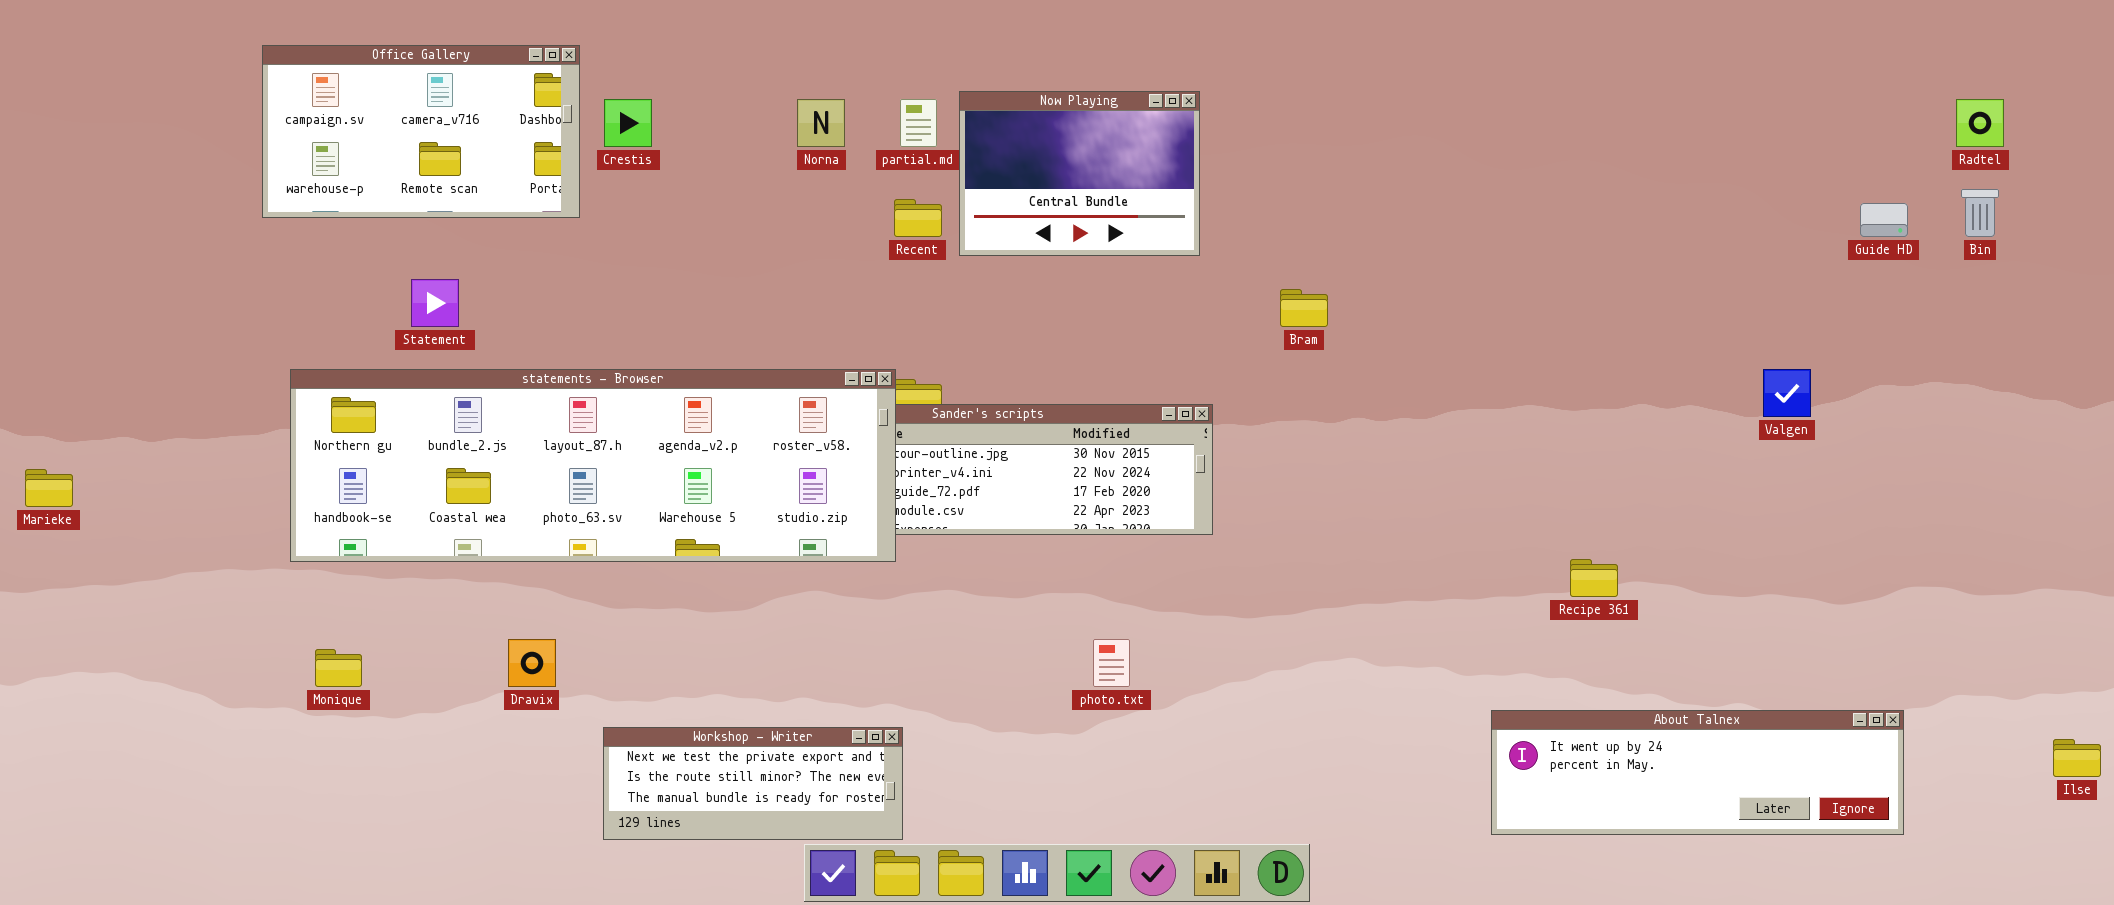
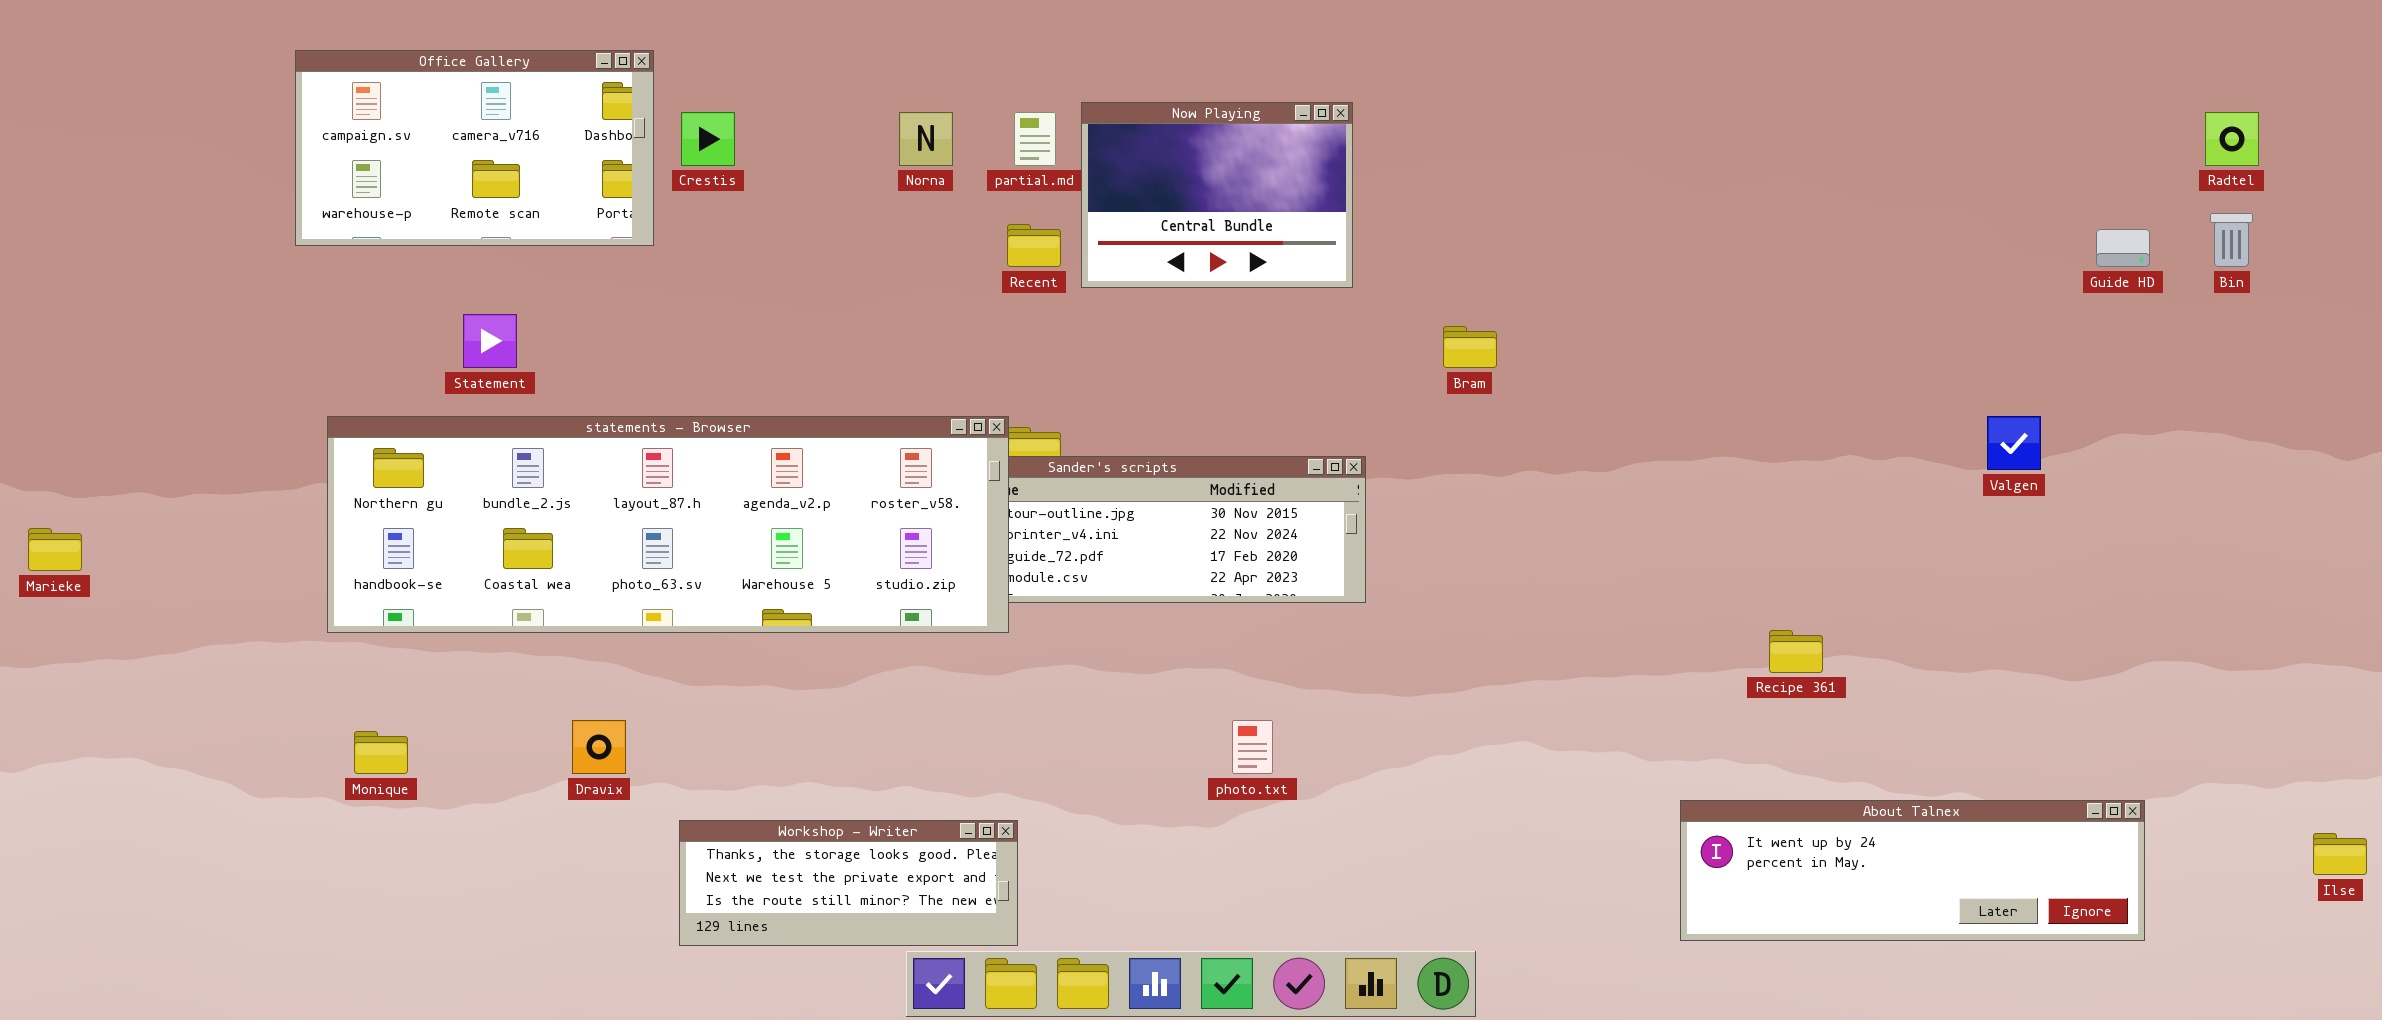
Workshop - Writer: [603,727,903,840] -> [679,820,1018,946], scrolled up 1 row

